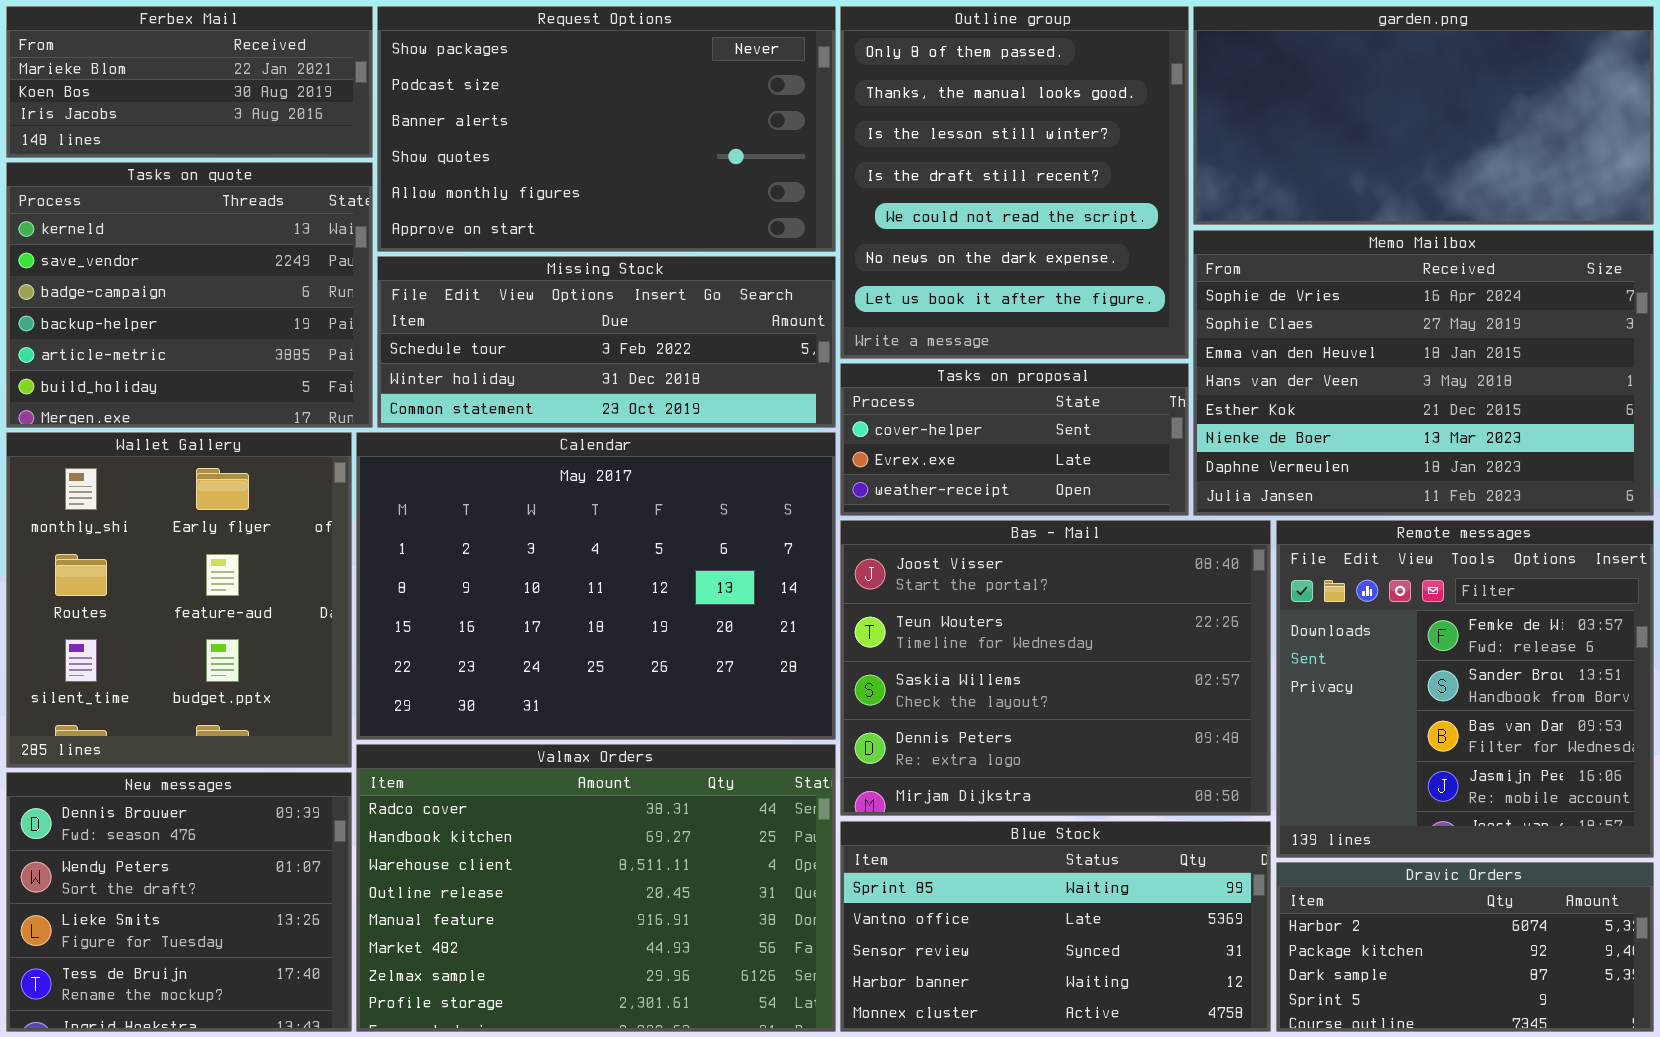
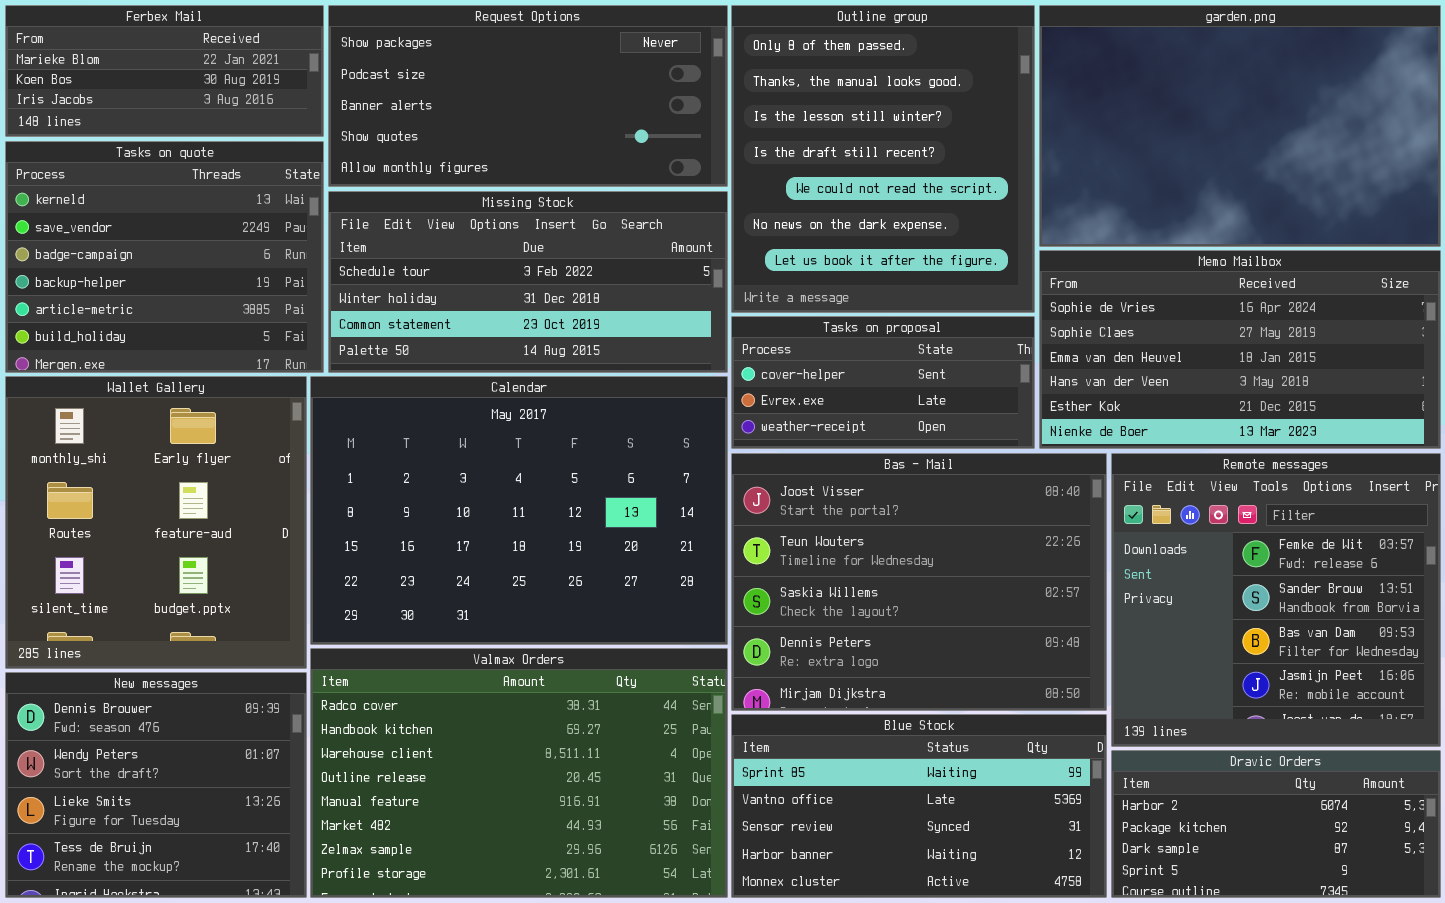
Request Options: [377,6,836,252] -> [328,5,728,187], resized
garden.png: [1193,6,1654,225] -> [1039,5,1441,247], resized
Memo Mailbox: [1193,230,1654,516] -> [1039,250,1441,449], resized
Missing Stock: [377,256,836,428] -> [328,191,728,373], resized

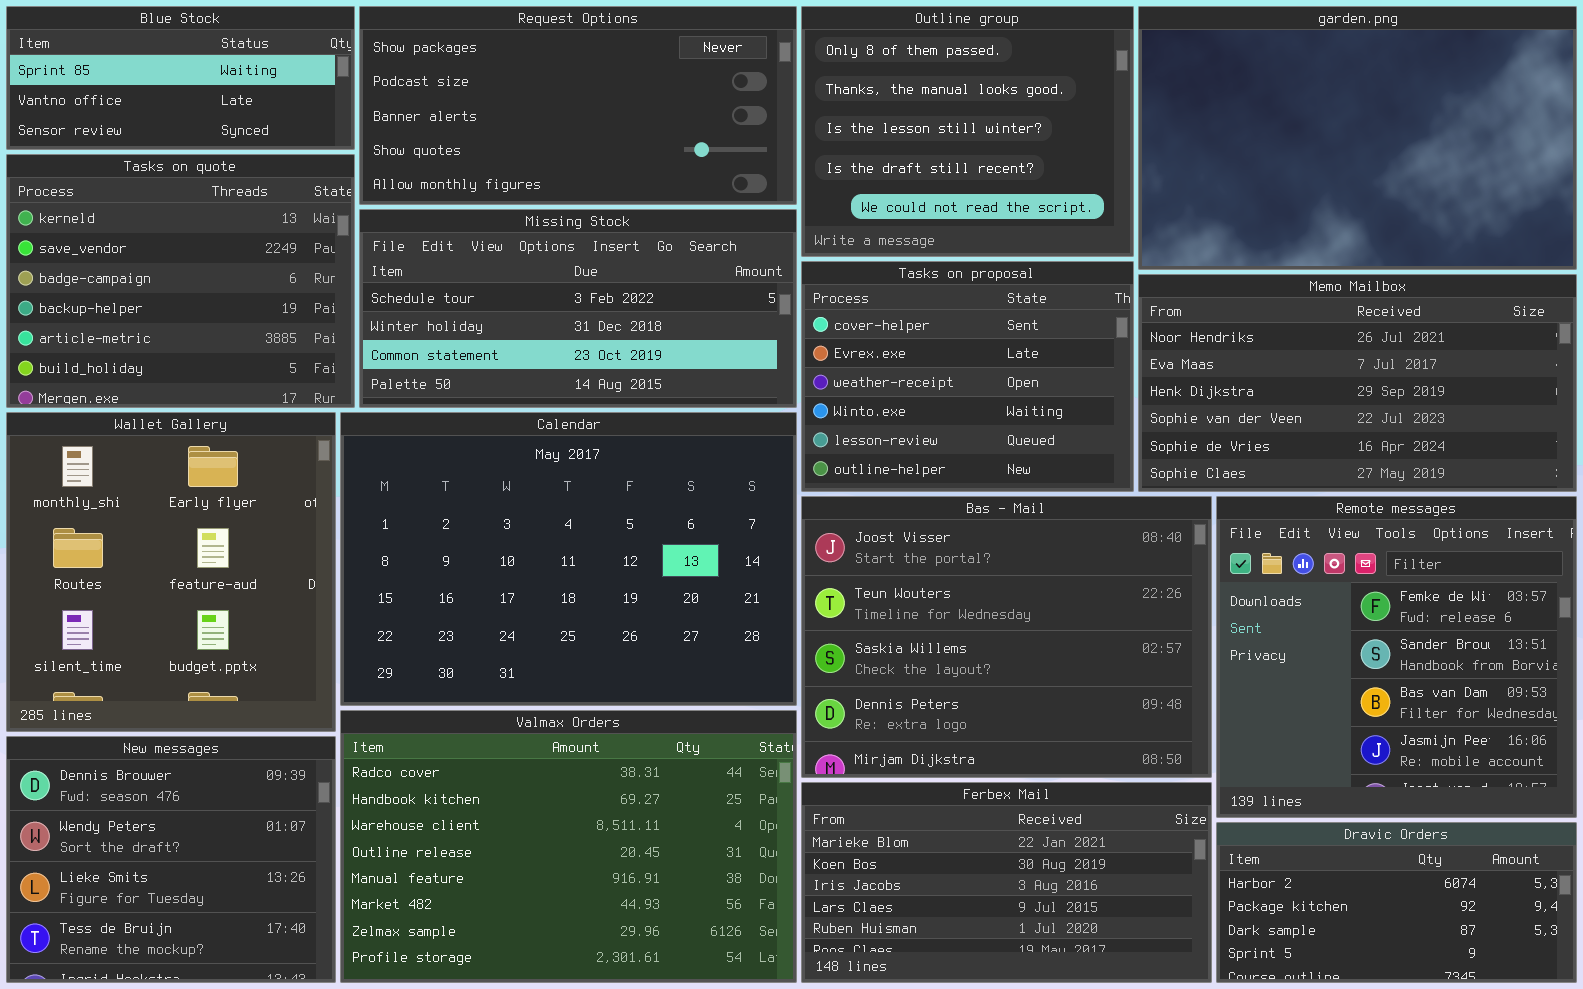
Ferbex Mail: [5,5,324,137] -> [801,782,1212,983], moved, resized
Outline group: [731,5,1035,313] -> [801,6,1134,257], resized
Memo Mailbox: [1039,250,1441,449] -> [1138,274,1577,492], scrolled up 4 rows
Tasks on proposal: [731,316,1035,449] -> [801,261,1134,492], resized
Blue Stock: [731,714,1107,898] -> [6,6,355,150], moved, resized

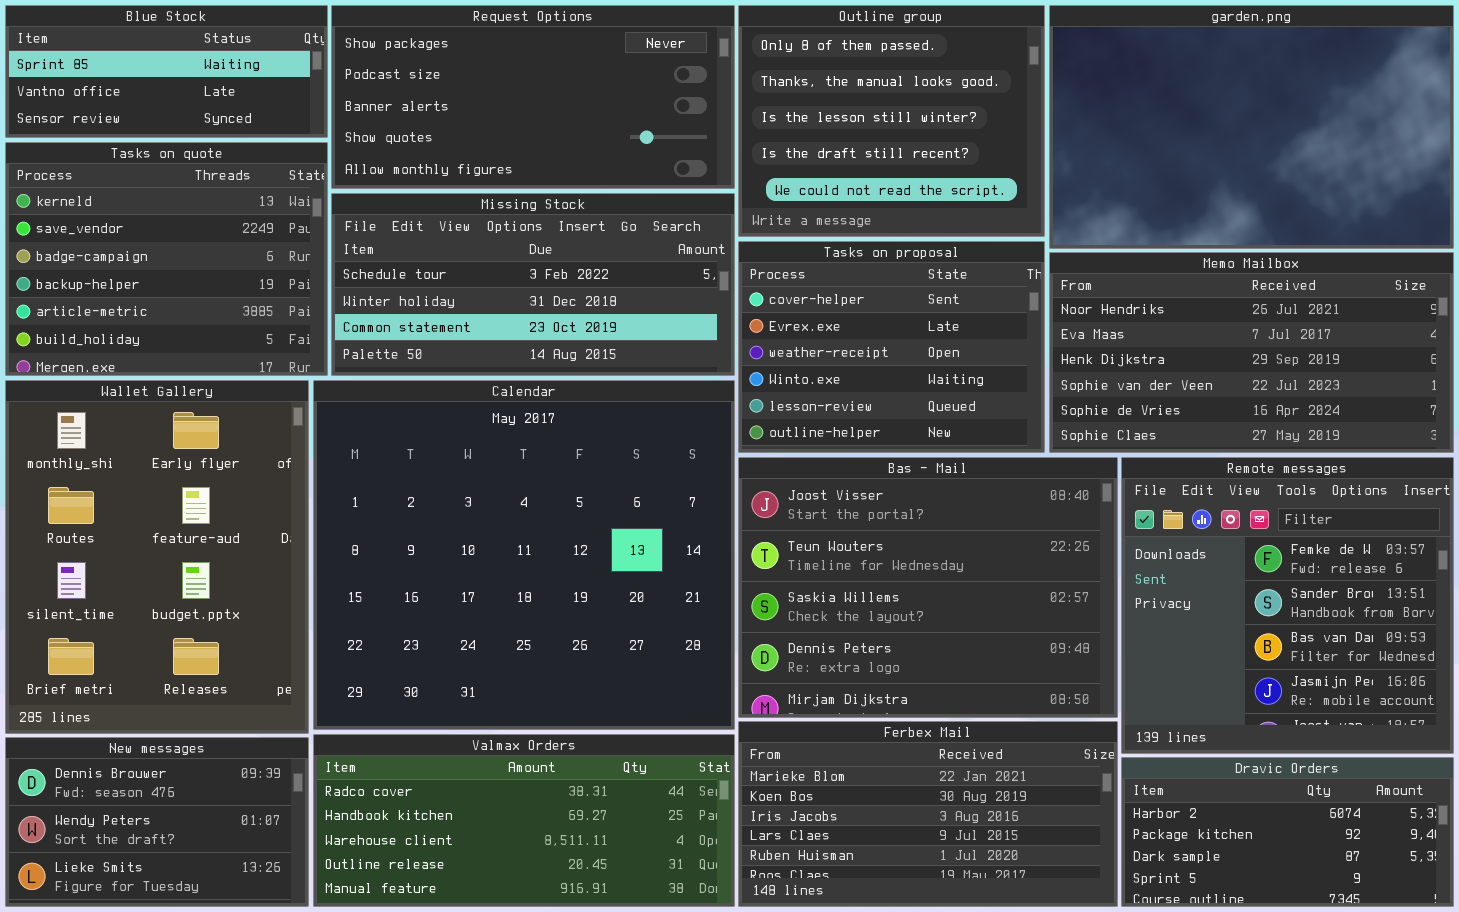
Wallet Gallery: [6,412,336,732] -> [5,380,309,734], resized
Calendar: [340,412,797,706] -> [313,380,735,730], resized
Valmax Orders: [340,710,797,983] -> [313,734,735,907], resized
New messages: [6,736,336,983] -> [5,737,309,907], resized

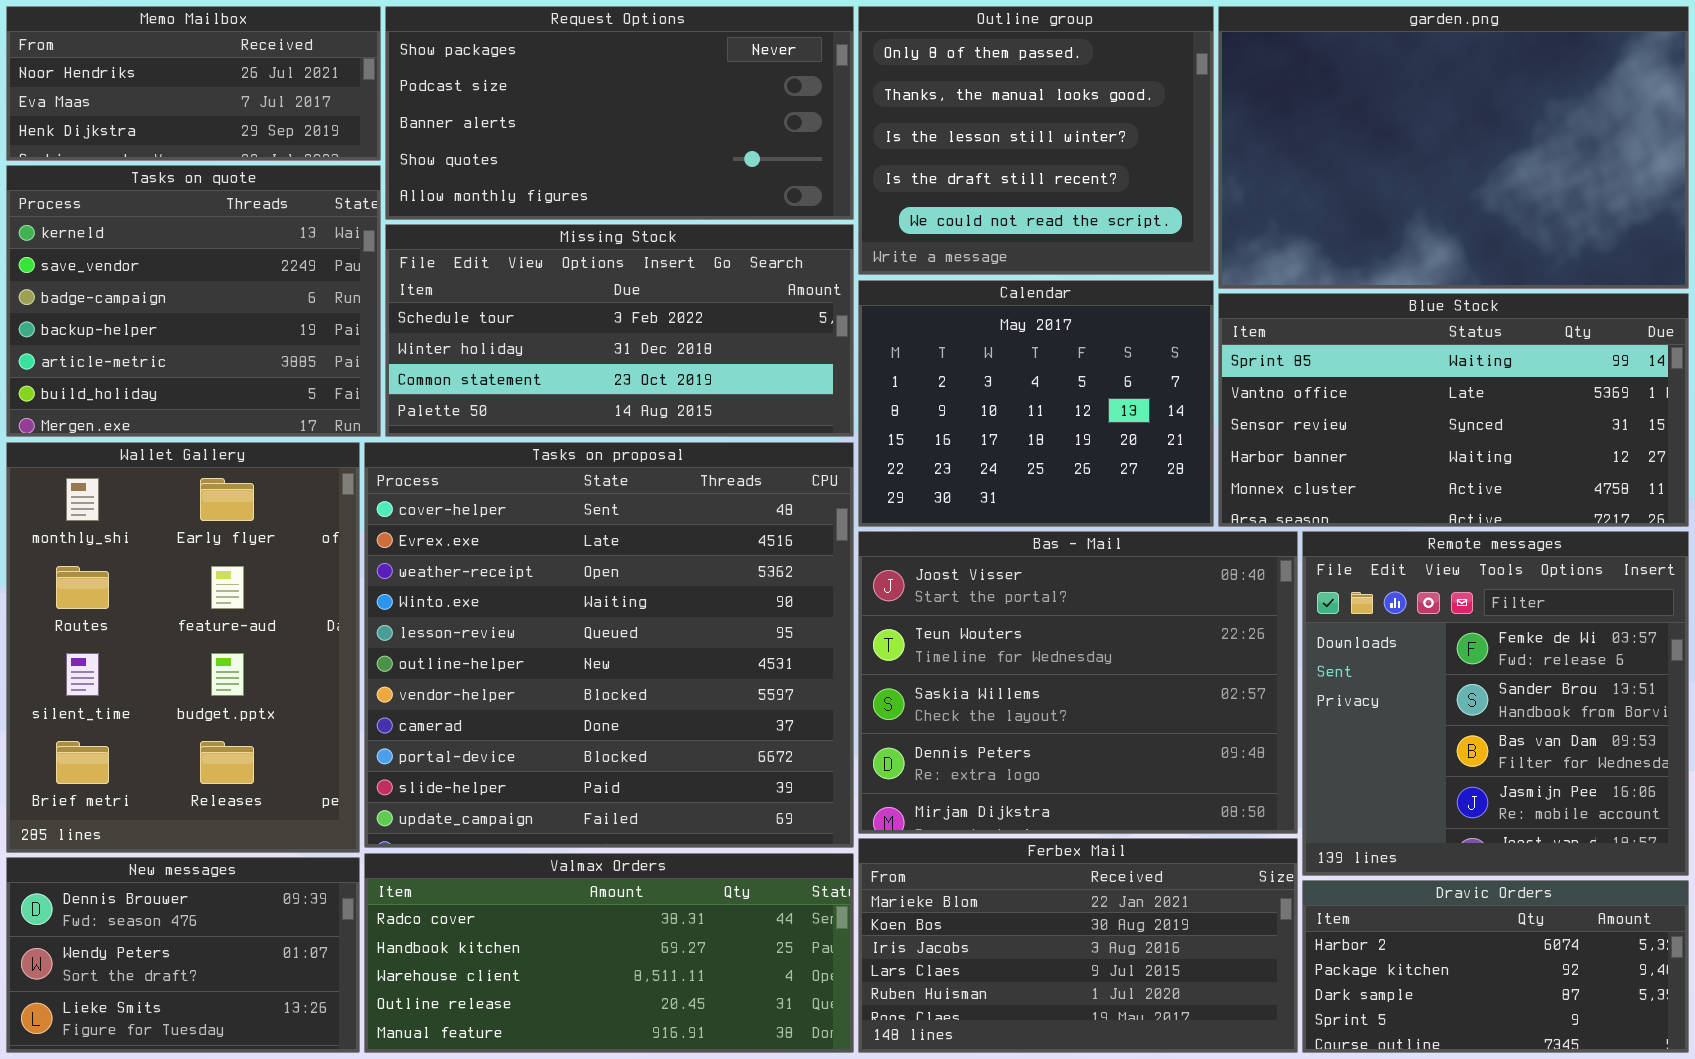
Blue Stock: [5,5,328,138] -> [1218,293,1689,527], moved, resized
Tasks on proposal: [738,241,1045,453] -> [364,442,854,848], moved, resized
Memo Mailbox: [1049,252,1454,453] -> [6,6,381,161], moved, resized
Calendar: [313,380,735,730] -> [858,280,1214,527], moved, resized

